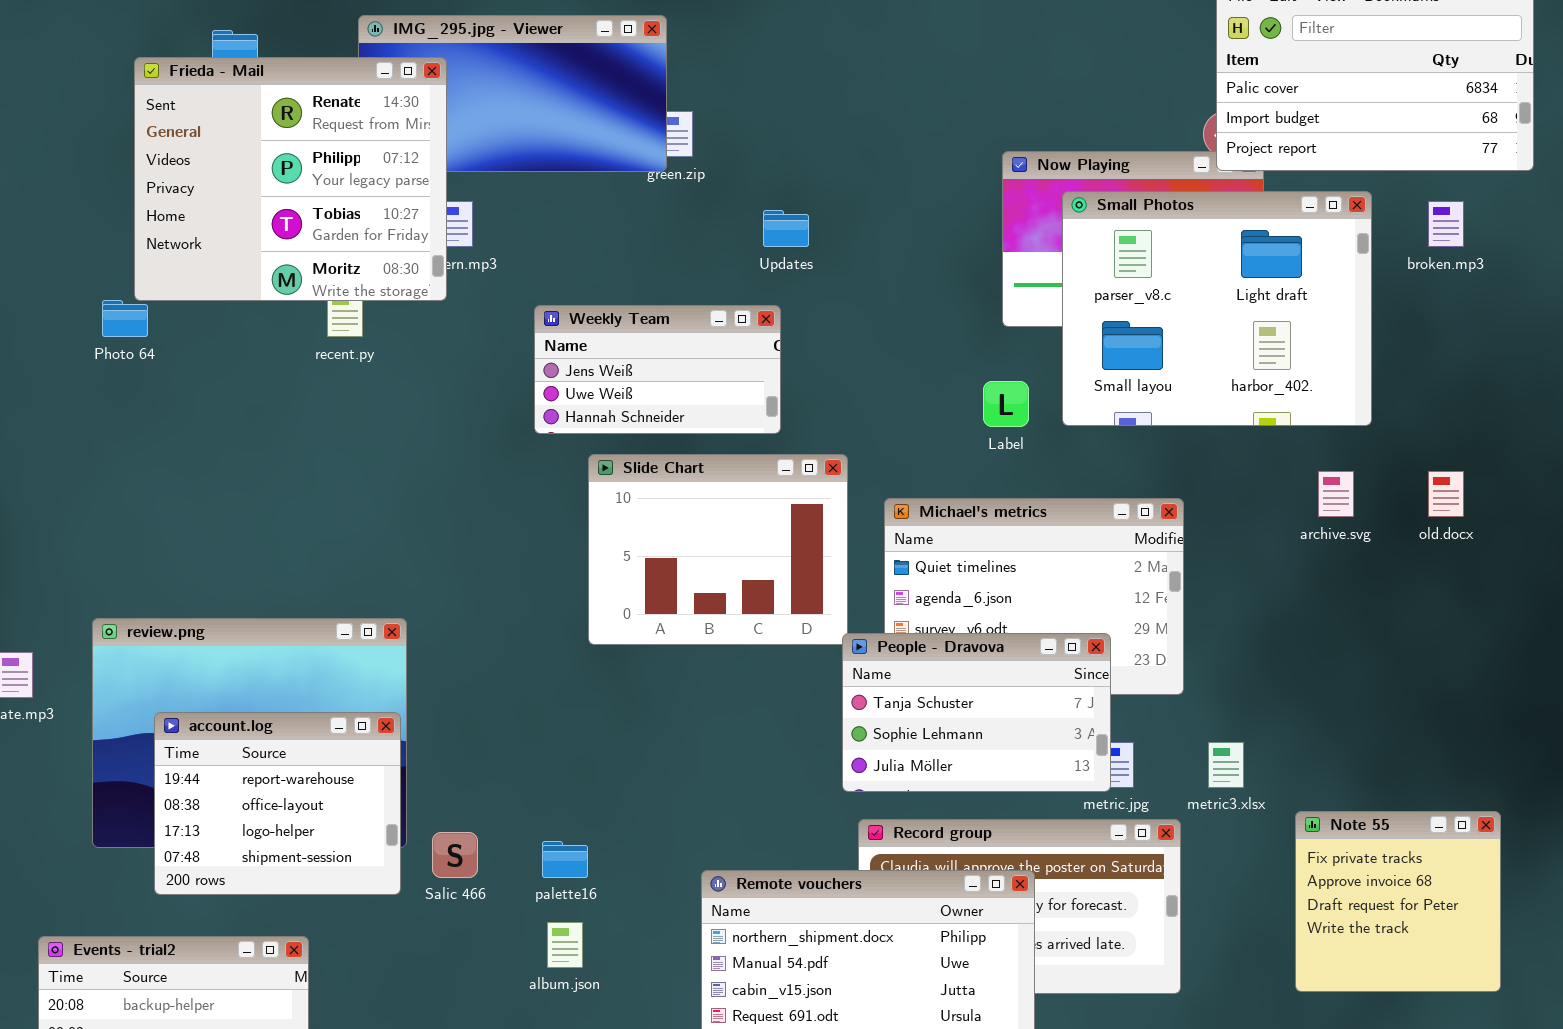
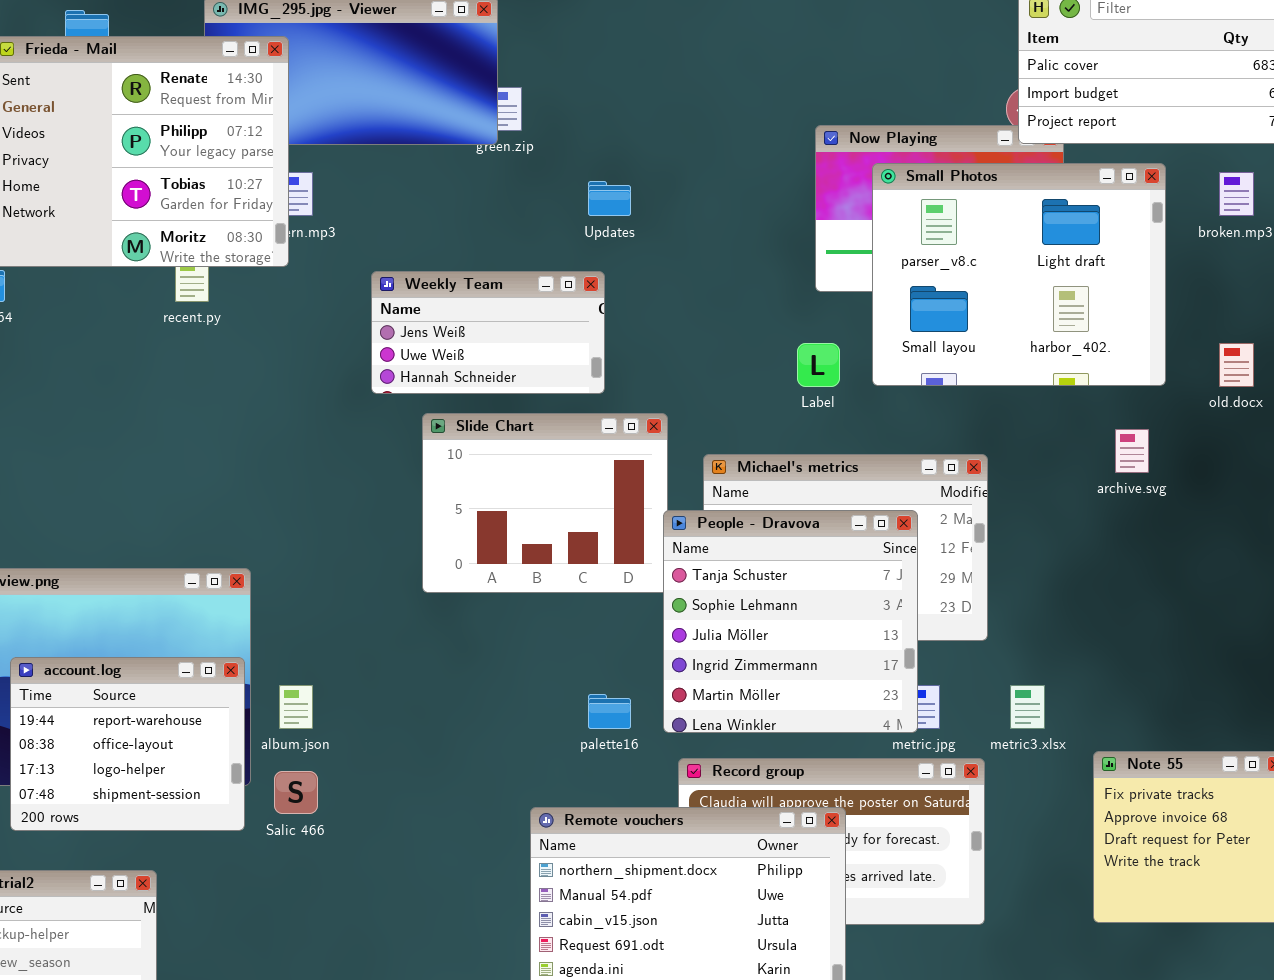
old.docx: [1428,471,1464,517] -> [1219,343,1254,387], moved
People - Dravova: [842,633,1111,792] -> [663,510,918,733], resized
palette16: [542,841,588,878] -> [588,694,631,729], moved
album.json: [547,922,583,968] -> [279,685,313,729], moved

